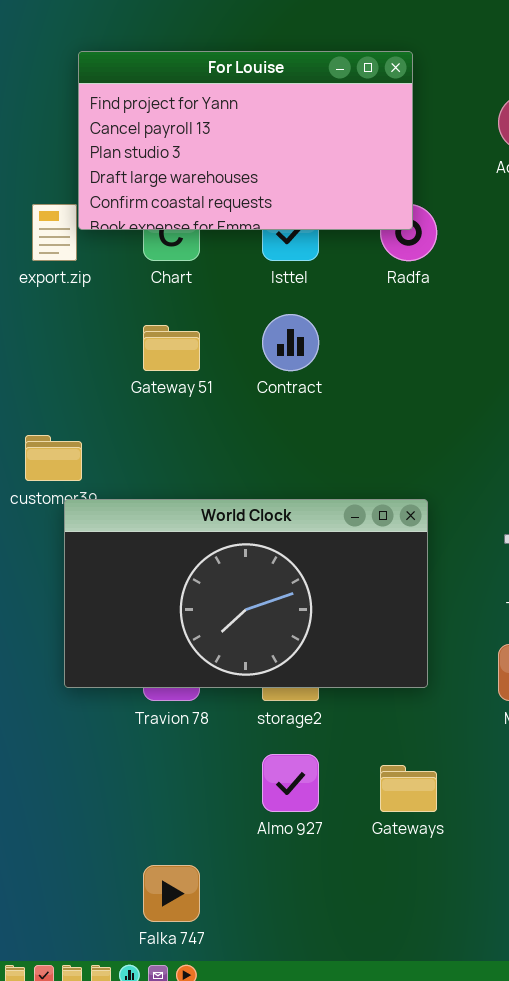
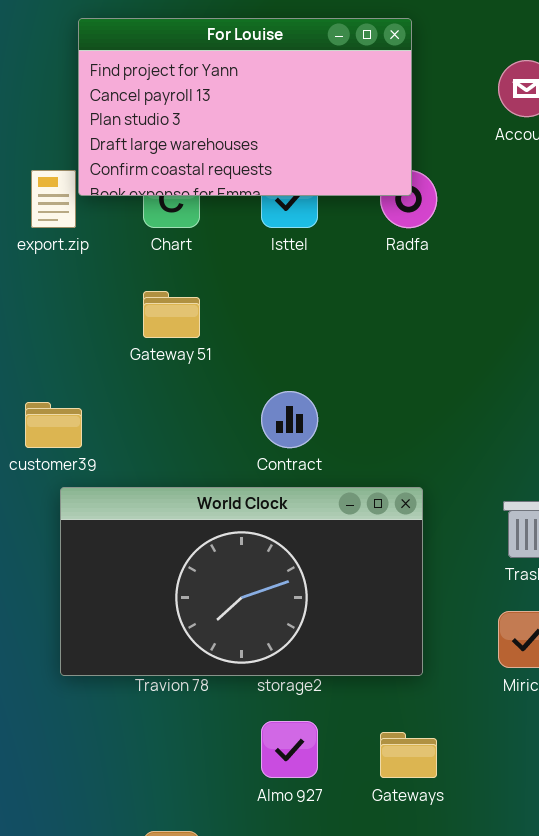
Contract: [262,314,319,371] -> [261,391,318,448], moved
World Clock: [64,499,428,688] -> [60,487,423,676], moved

